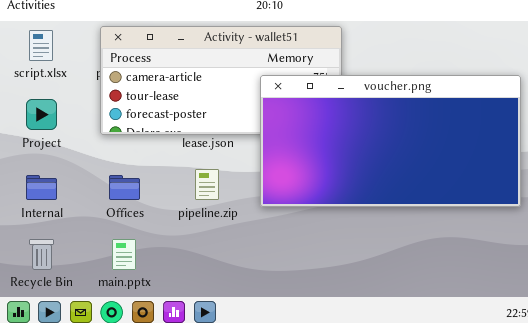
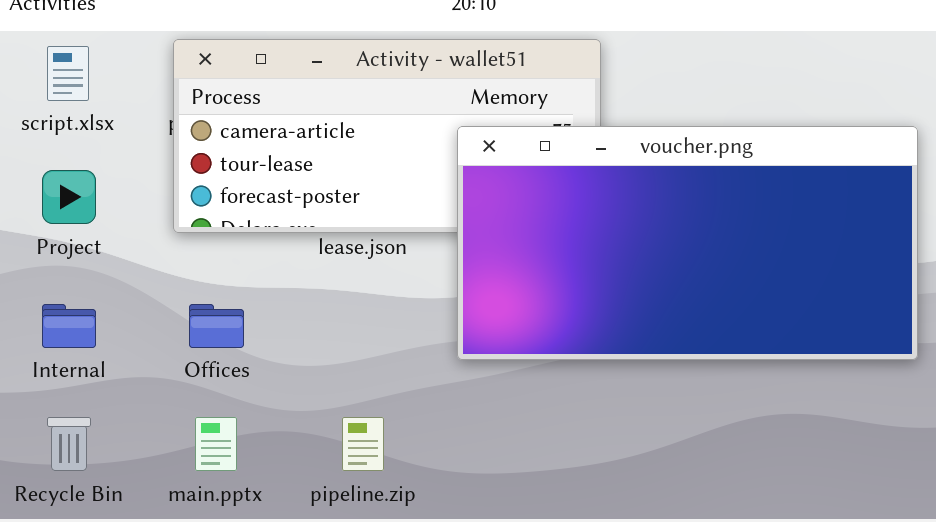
pipeline.zip: [195,169,219,200] -> [342,417,384,471], moved

